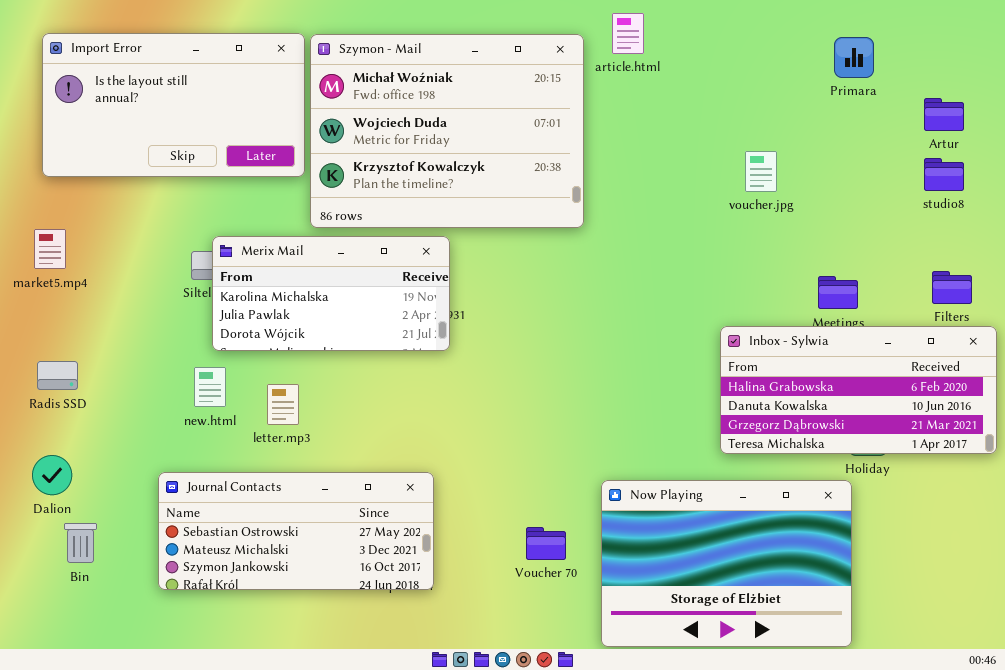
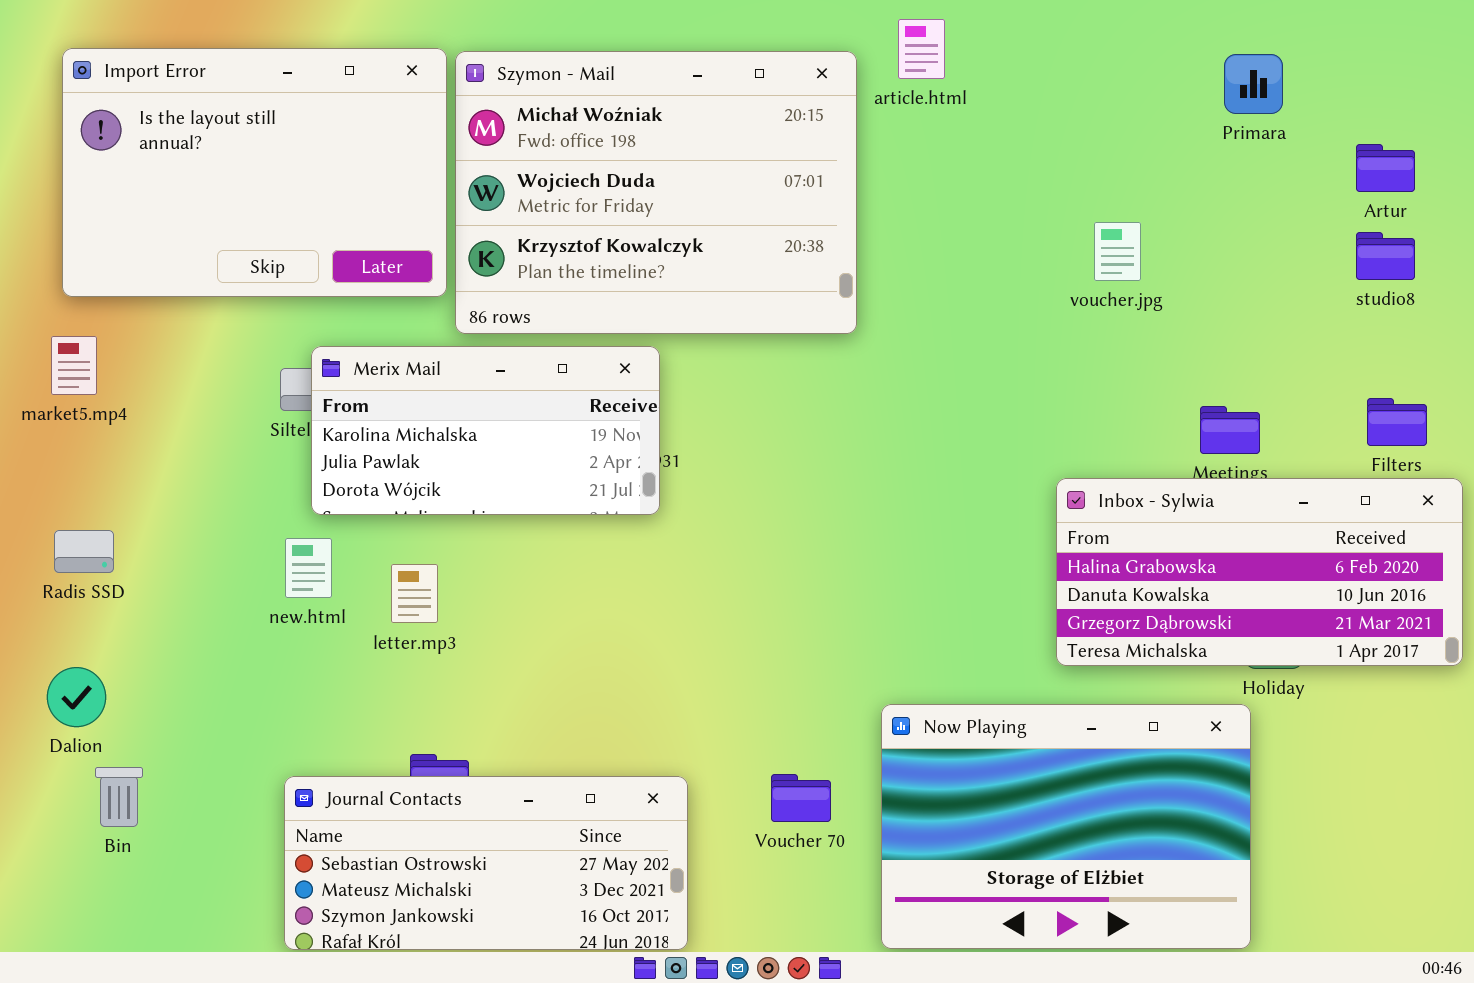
Import Error: [42,33,305,177] -> [62,48,447,297], resized
Journal Contacts: [158,472,434,590] -> [284,776,688,950], moved

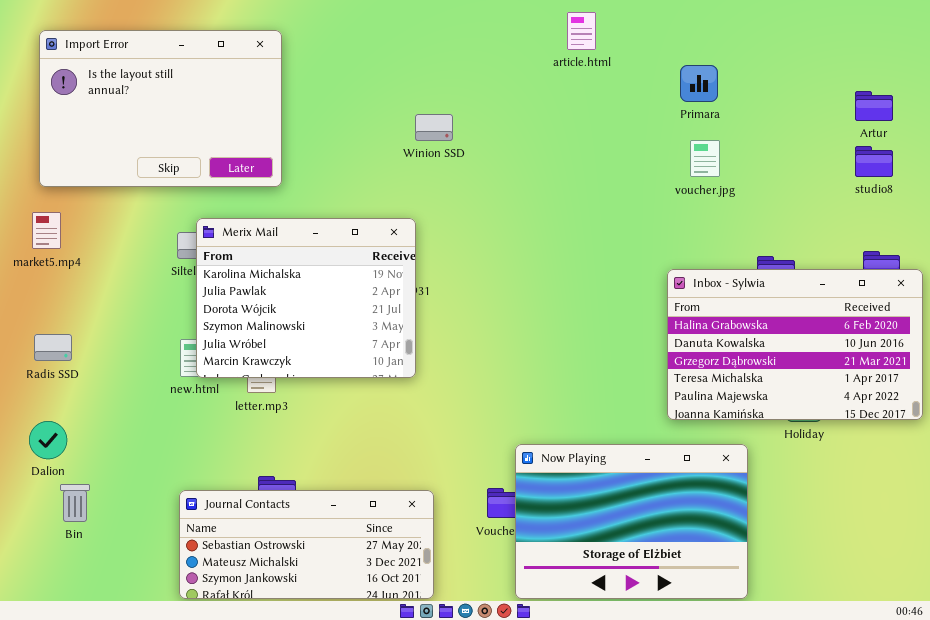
Szymon - Mail: [455,51,857,334] -> none, closed
Primara: [1224,54,1283,114] -> [680,65,718,102], moved
Merix Mail: [311,346,660,515] -> [196,218,416,378], resized
Inbox - Sylwia: [1056,478,1463,666] -> [667,269,923,420], resized
Now Playing: [881,704,1251,949] -> [515,444,748,599], moved

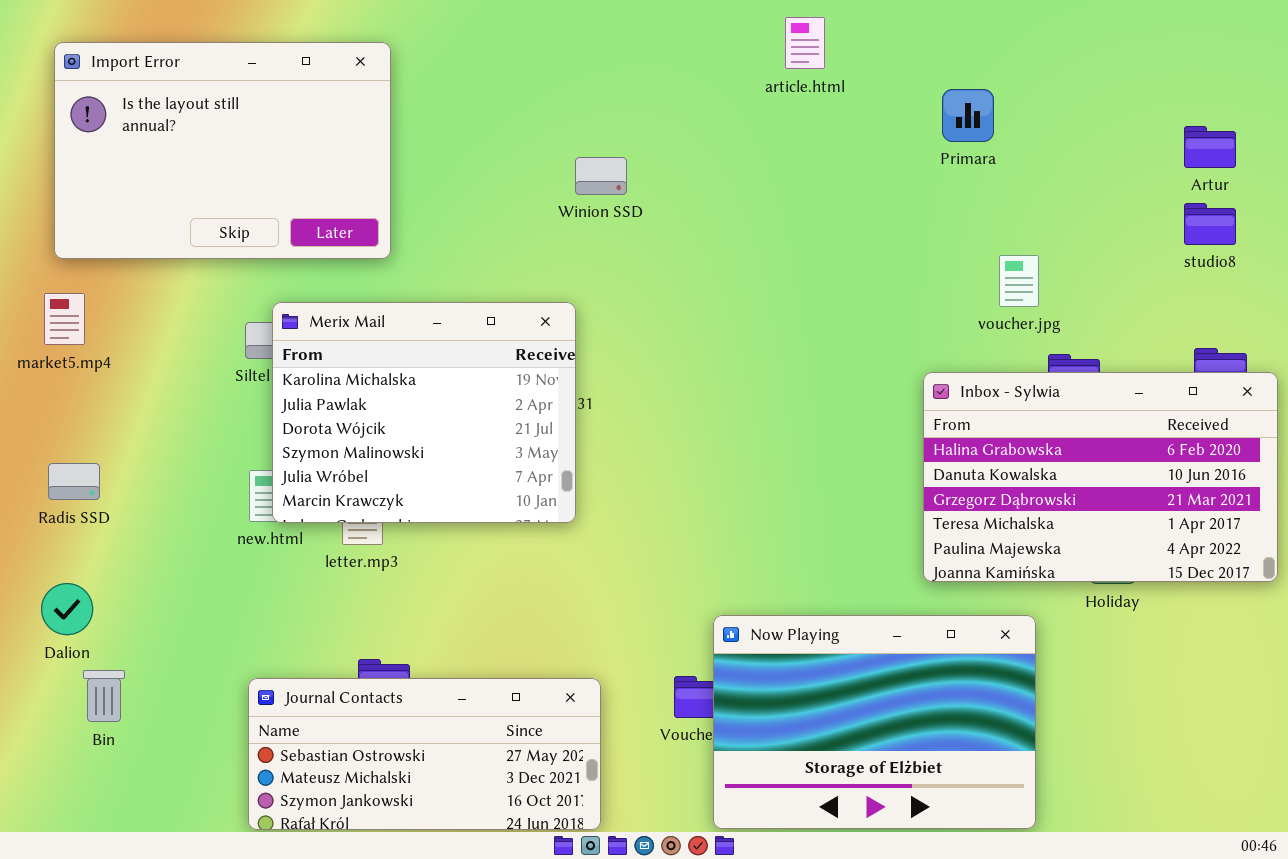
voucher.jpg: [690,140,720,177] -> [999,255,1039,307], moved

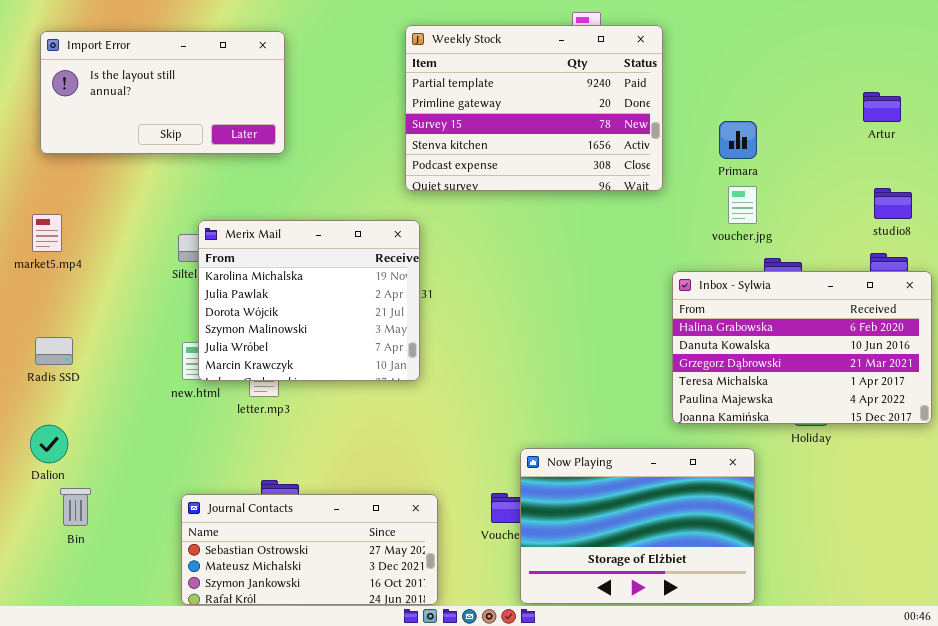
Weekly Stock: none -> [405,25,663,191], opened
Import Error: [54,42,391,259] -> [40,31,285,154], resized
Primara: [942,89,994,142] -> [719,121,757,159], moved
studio8: [1184,203,1236,245] -> [874,188,912,219], moved

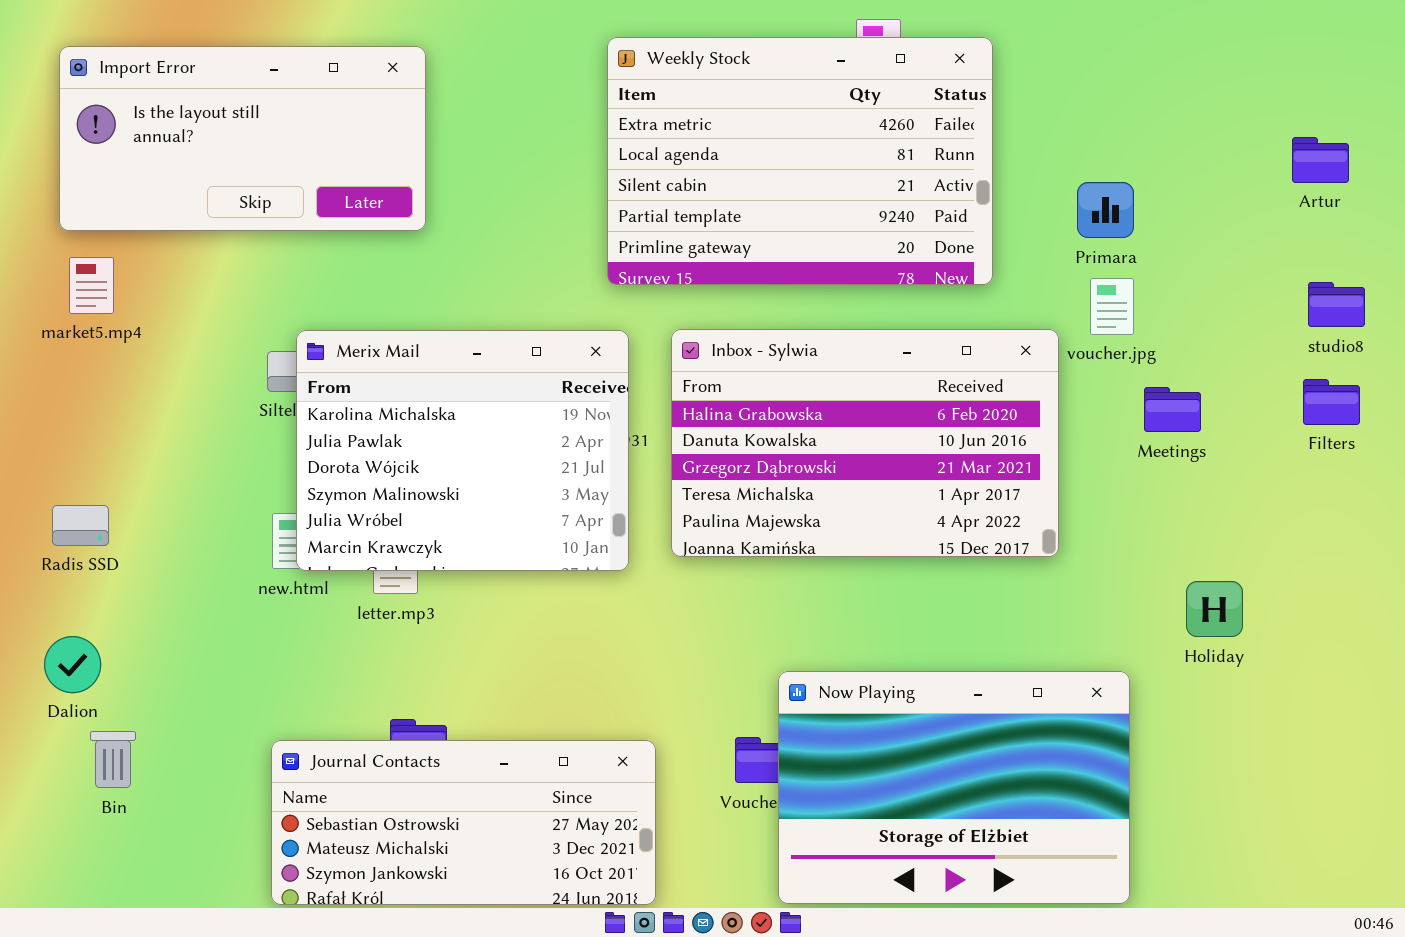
Weekly Stock: [405,25,663,191] -> [607,37,993,285], scrolled up 3 rows
market5.mp4: [32,214,62,252] -> [69,257,114,314], moved
Inbox - Sylwia: [672,271,932,424] -> [671,329,1059,557], moved

